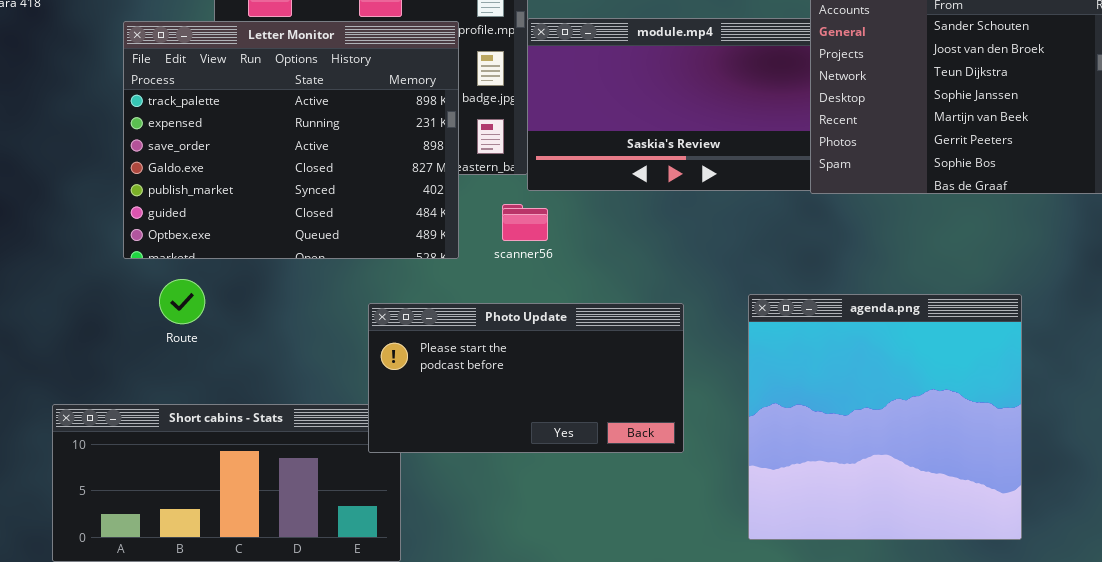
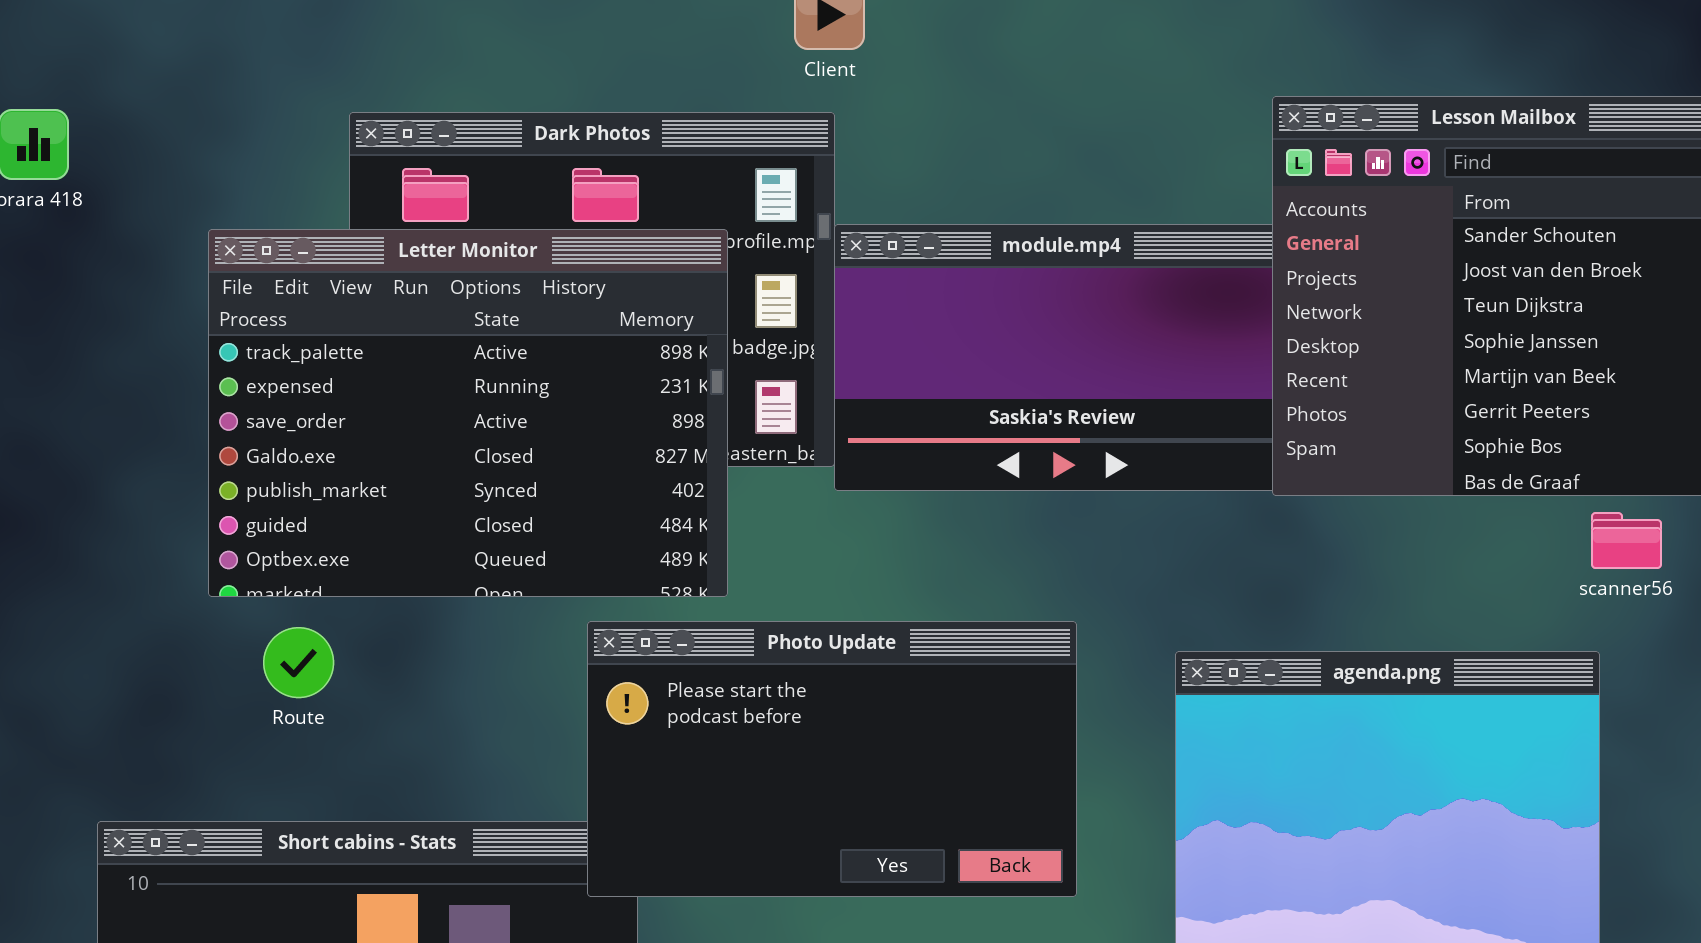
scanner56: [502,204,548,241] -> [1591,512,1662,569], moved
Photo Update: [368,303,684,453] -> [587,621,1077,897], resized

